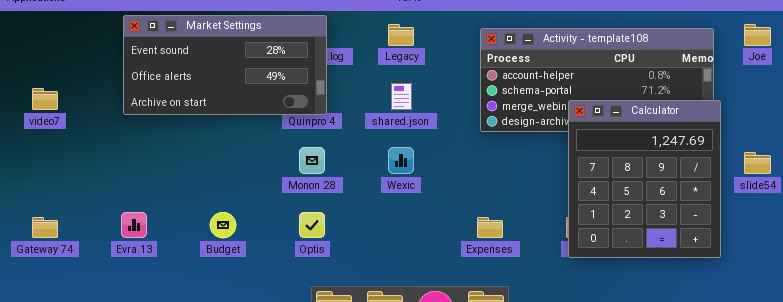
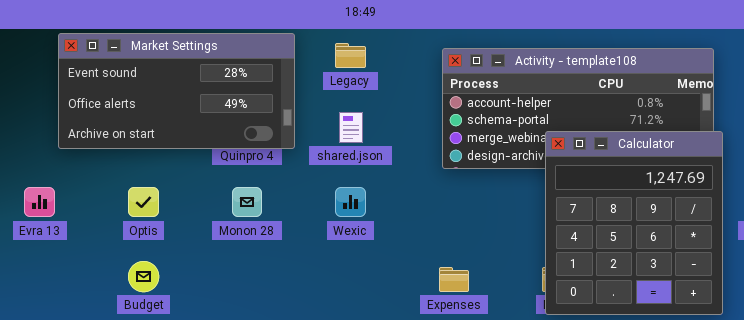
Market Settings: [123,15,327,115] -> [58,33,295,149], moved
Evra 13: [121,212,147,238] -> [24,187,55,217], moved
Optis: [299,212,325,238] -> [128,187,159,217], moved

